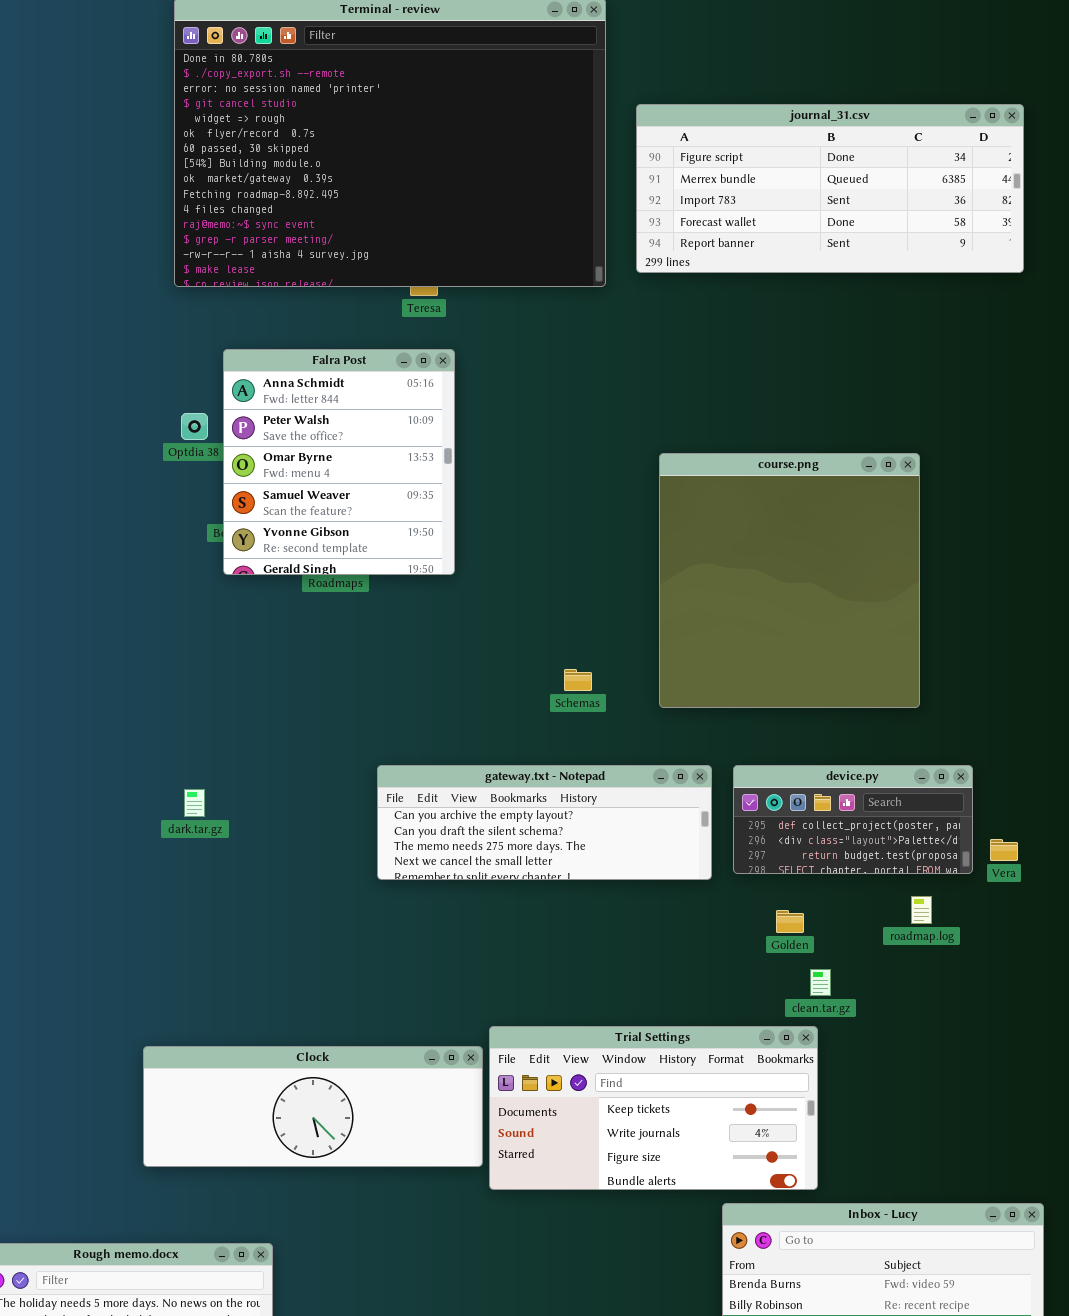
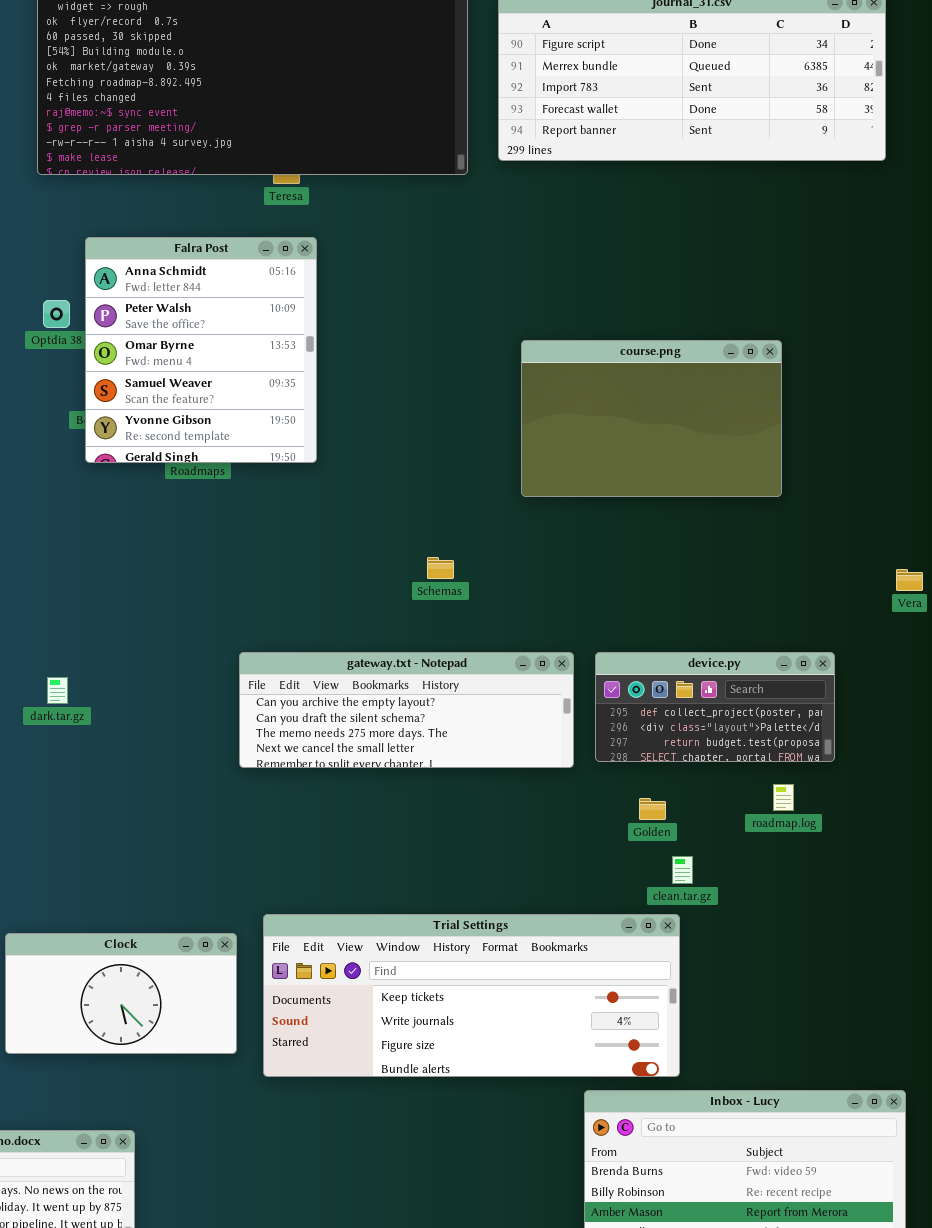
course.png: [659,453,920,708] -> [521,340,782,497], resized
Vera: [990,839,1018,861] -> [896,569,923,591], moved
Trial Settings: [489,1026,818,1190] -> [263,914,680,1077], resized
Clock: [143,1046,483,1167] -> [5,933,237,1054], resized

